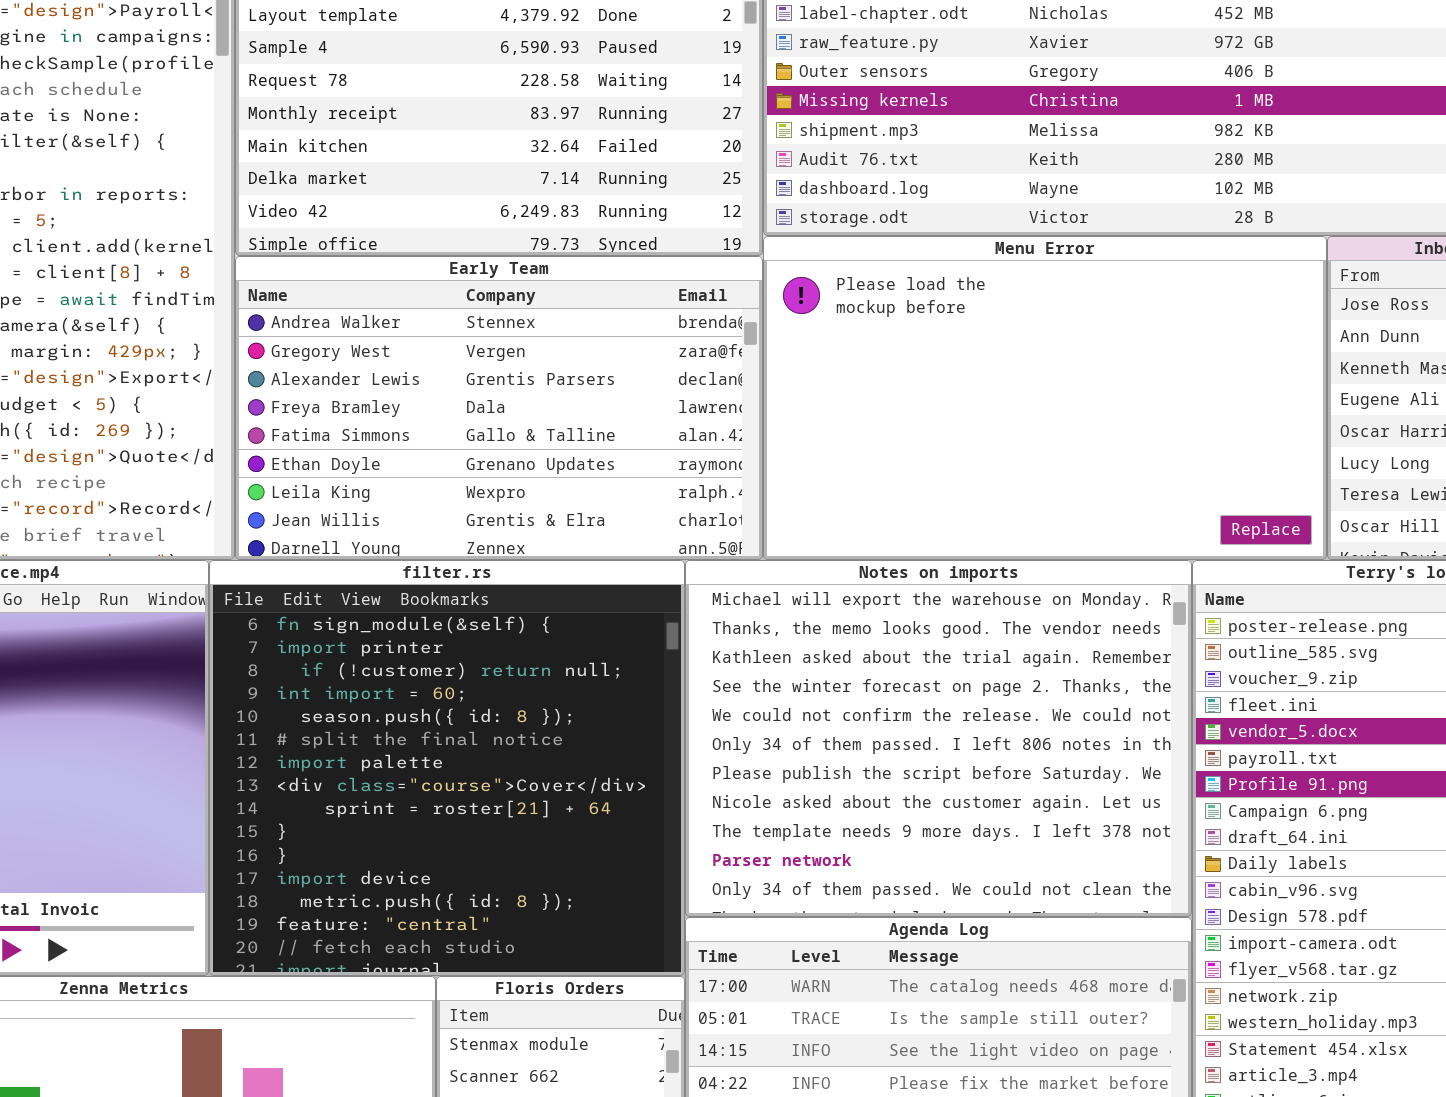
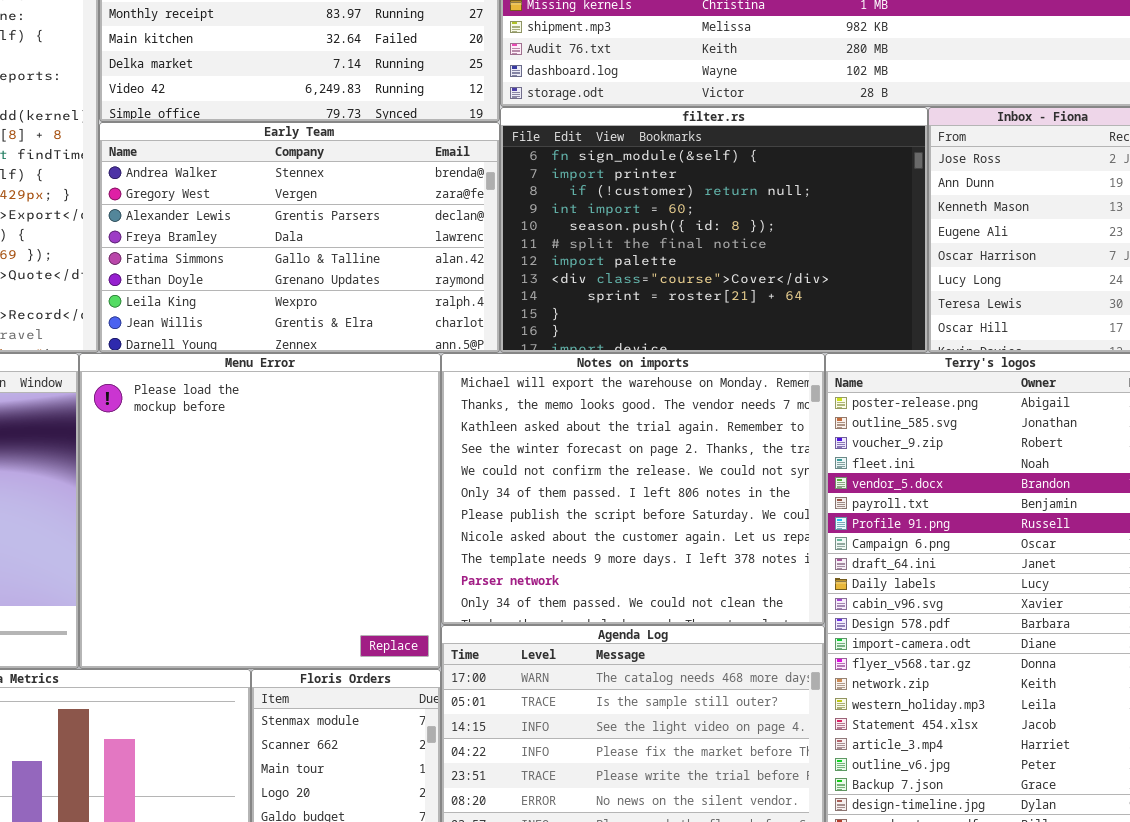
Menu Error: [763,236,1327,560] -> [79,353,441,669], moved, resized
filter.rs: [209,560,685,976] -> [500,107,928,353], moved, resized

